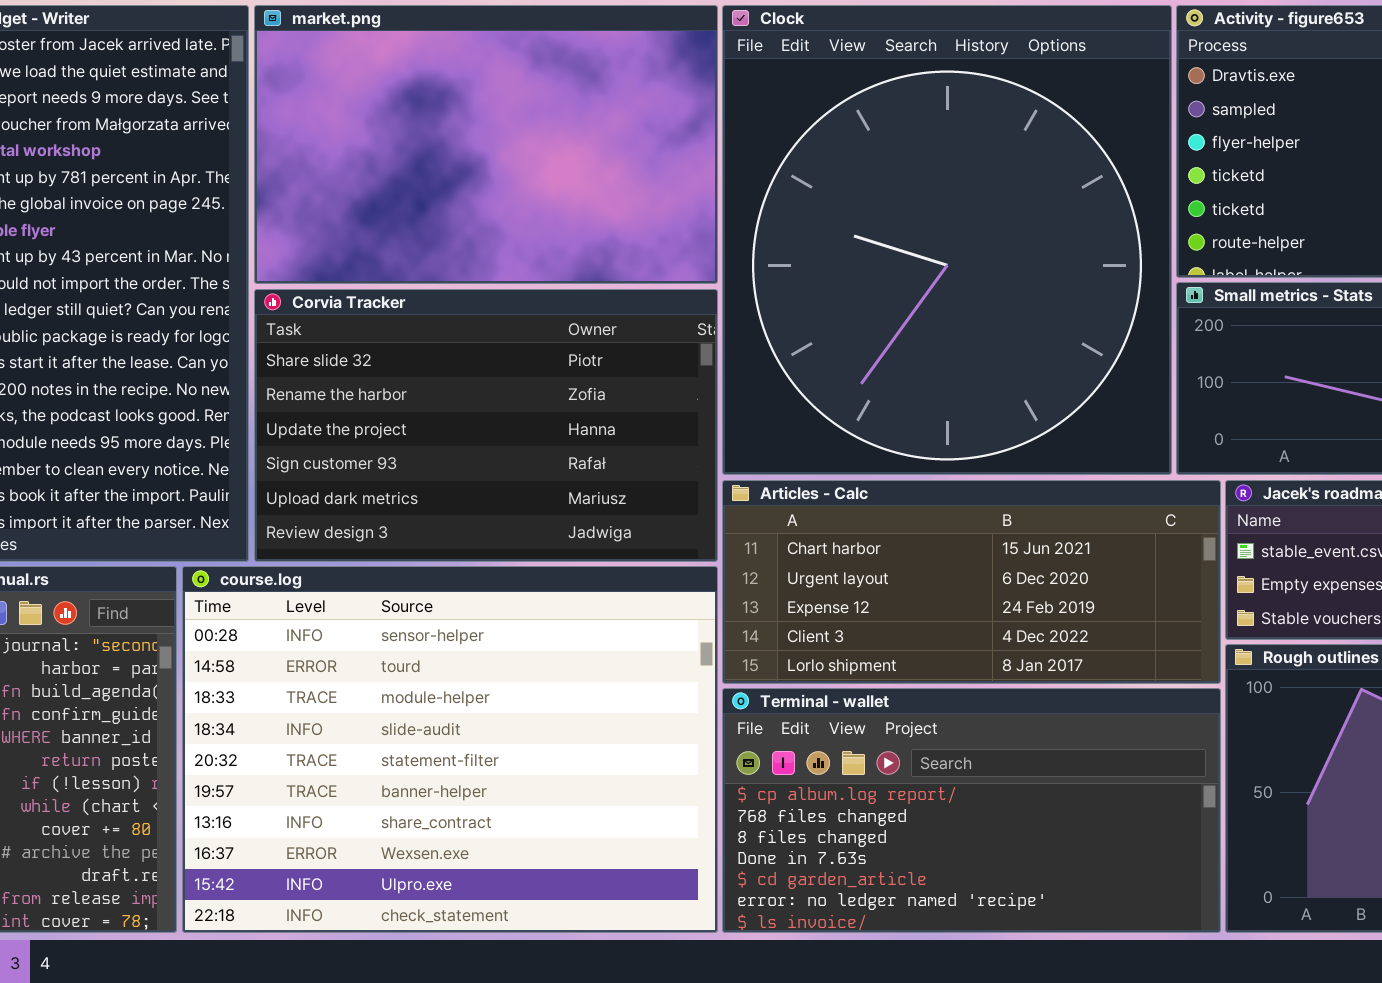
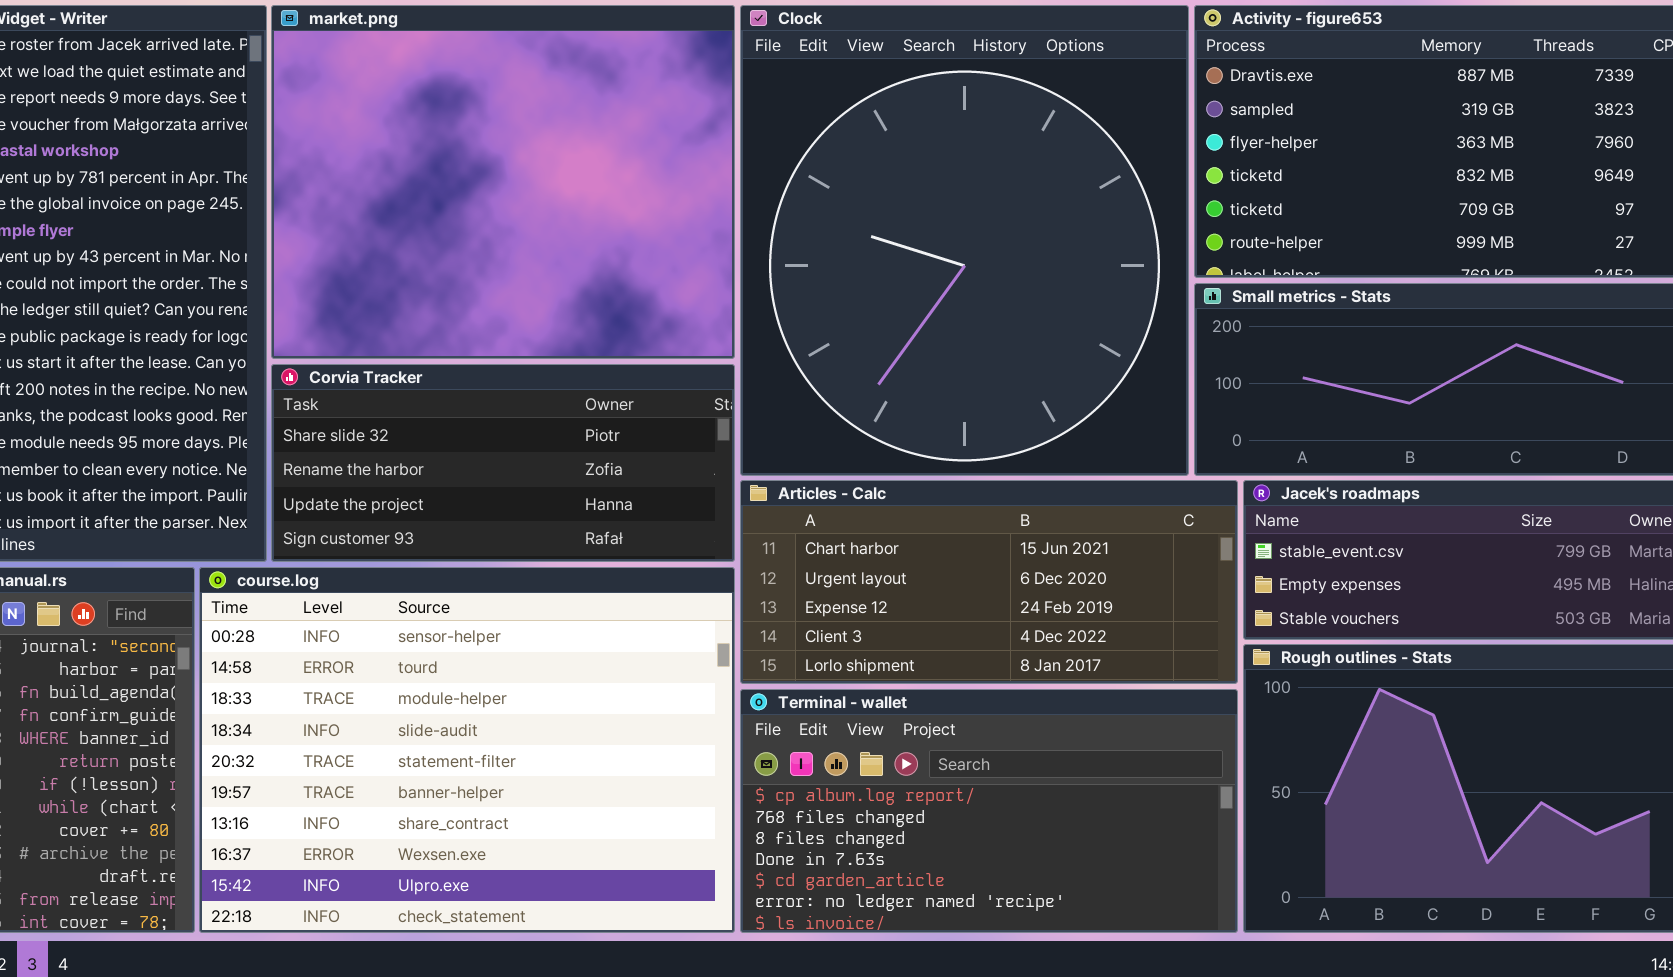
market.png: [254,5,718,284] -> [271,5,735,359], resized
Corvia Tracker: [254,289,718,562] -> [271,364,735,562], resized

